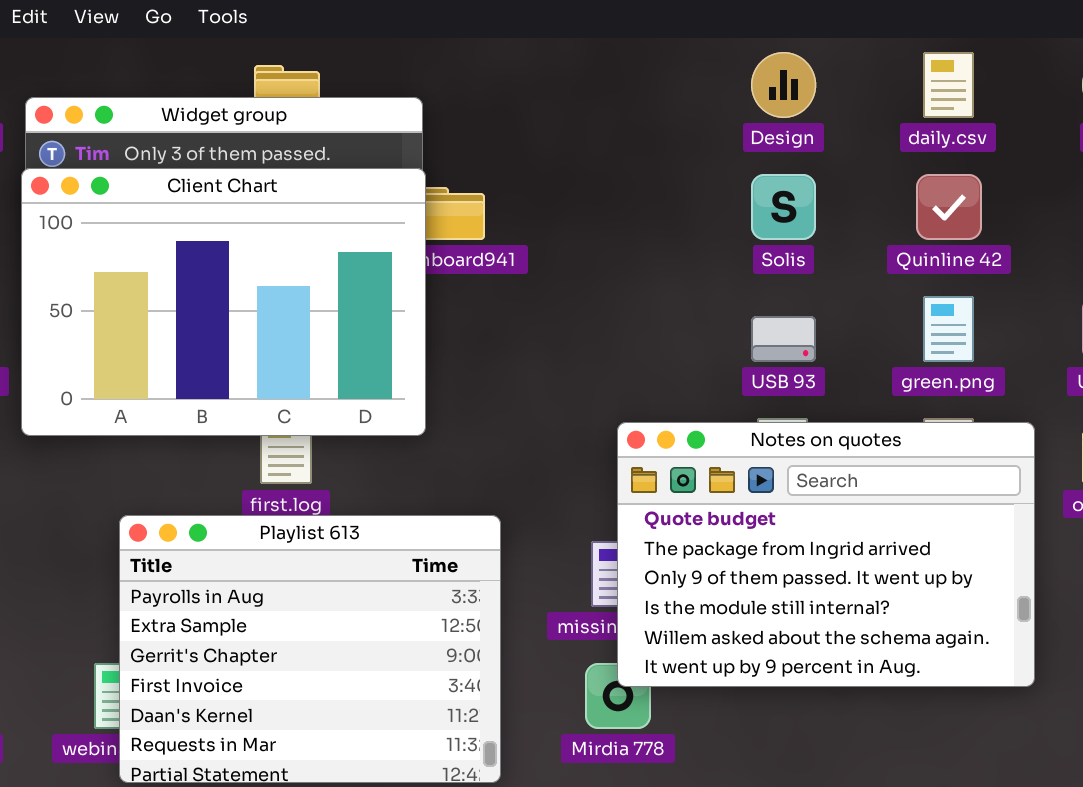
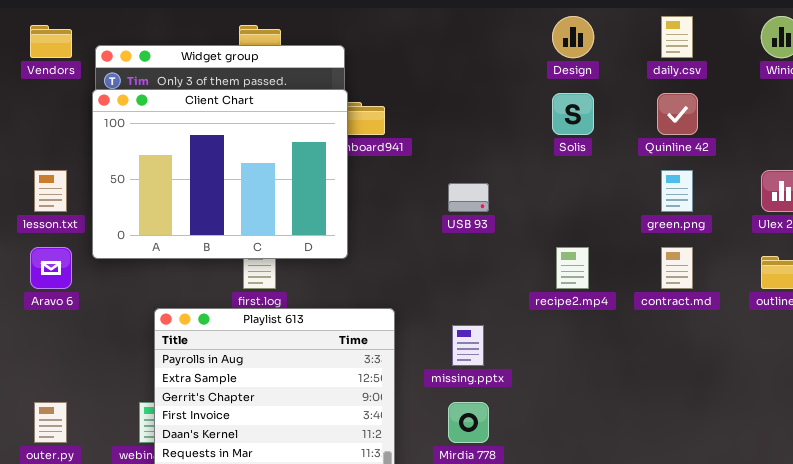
USB 93: [751,316,816,362] -> [448,183,489,212], moved
Notes on quotes: [617,422,1035,687] -> none, closed

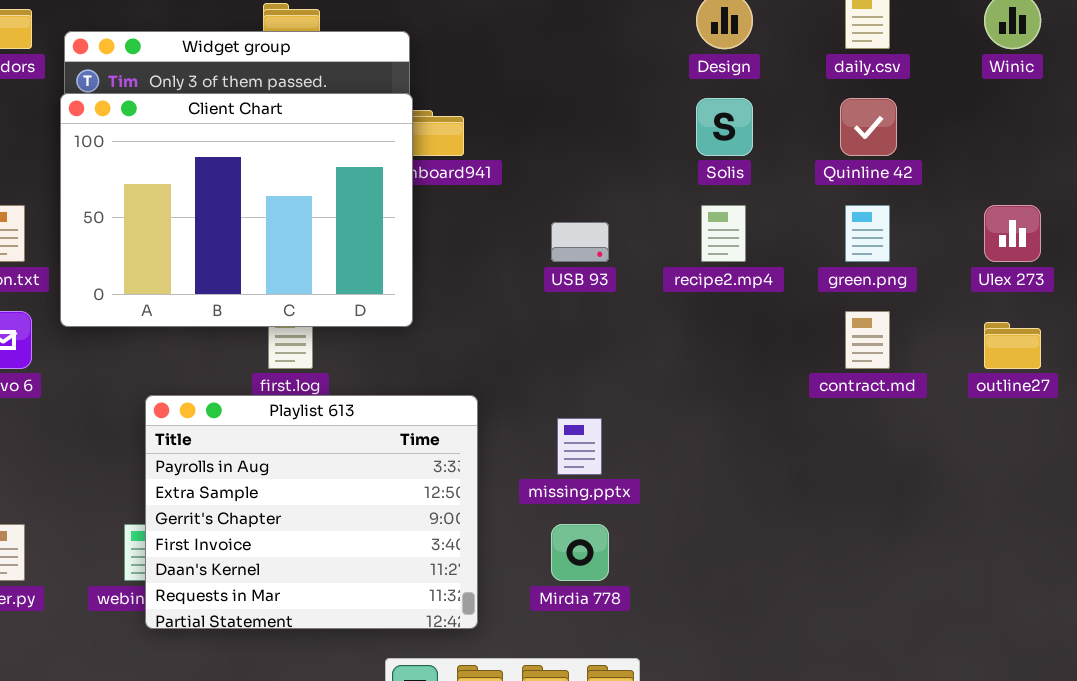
recipe2.mp4: [556,247,589,289] -> [701,205,746,262], moved

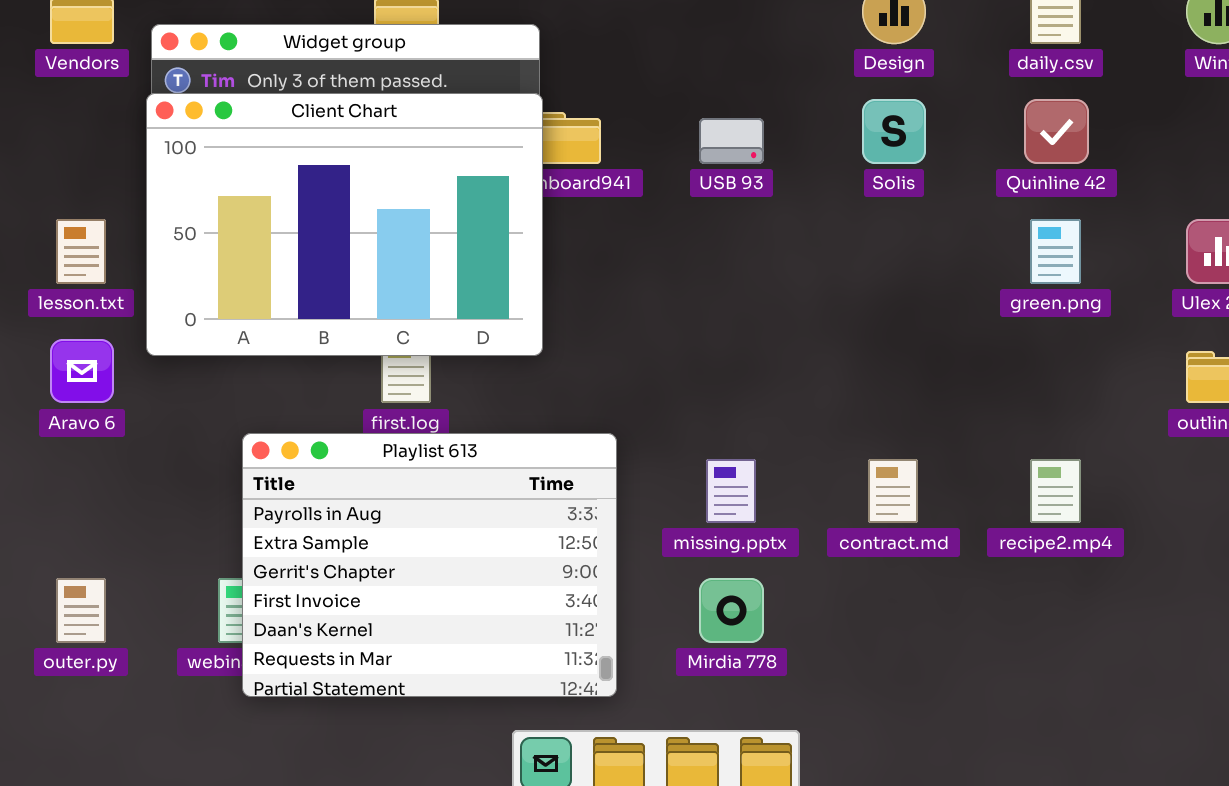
recipe2.mp4: [701,205,746,262] -> [1030,459,1081,523], moved
USB 93: [551,222,609,262] -> [699,118,764,164], moved
contract.md: [845,311,890,369] -> [868,459,918,523], moved

